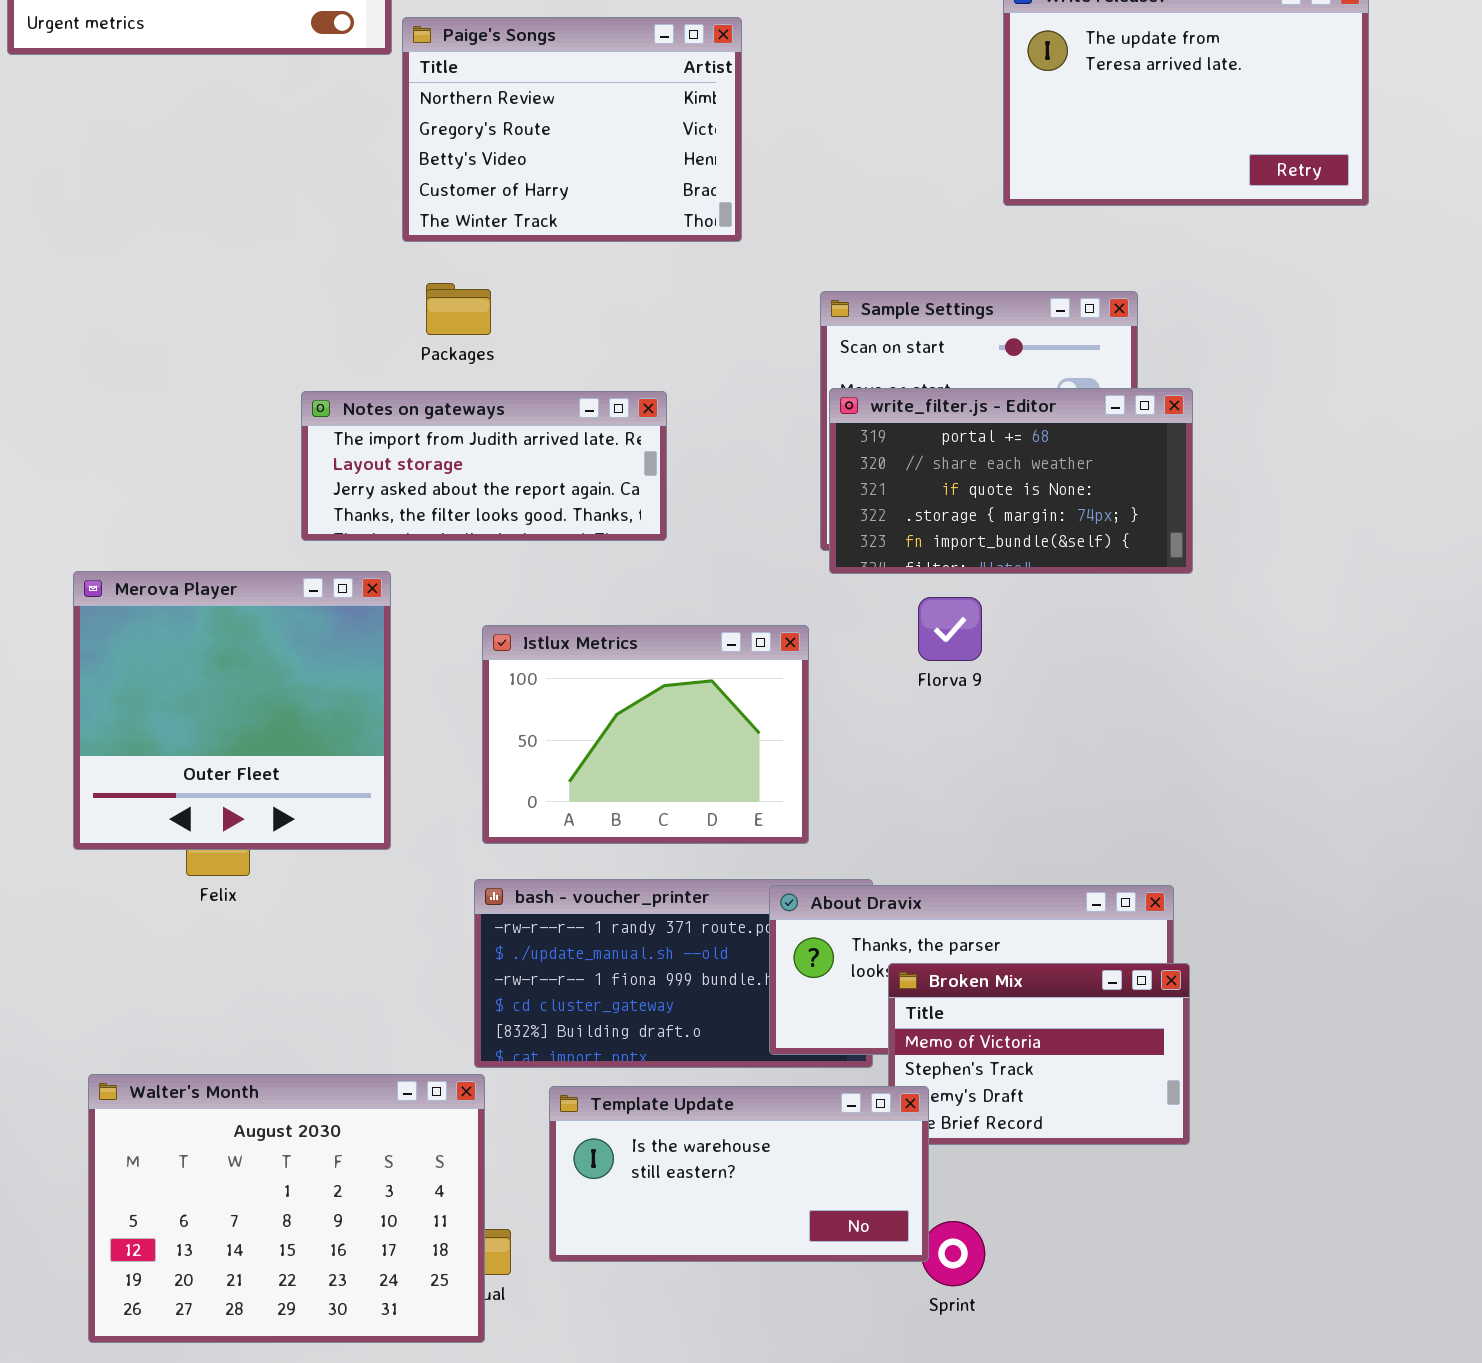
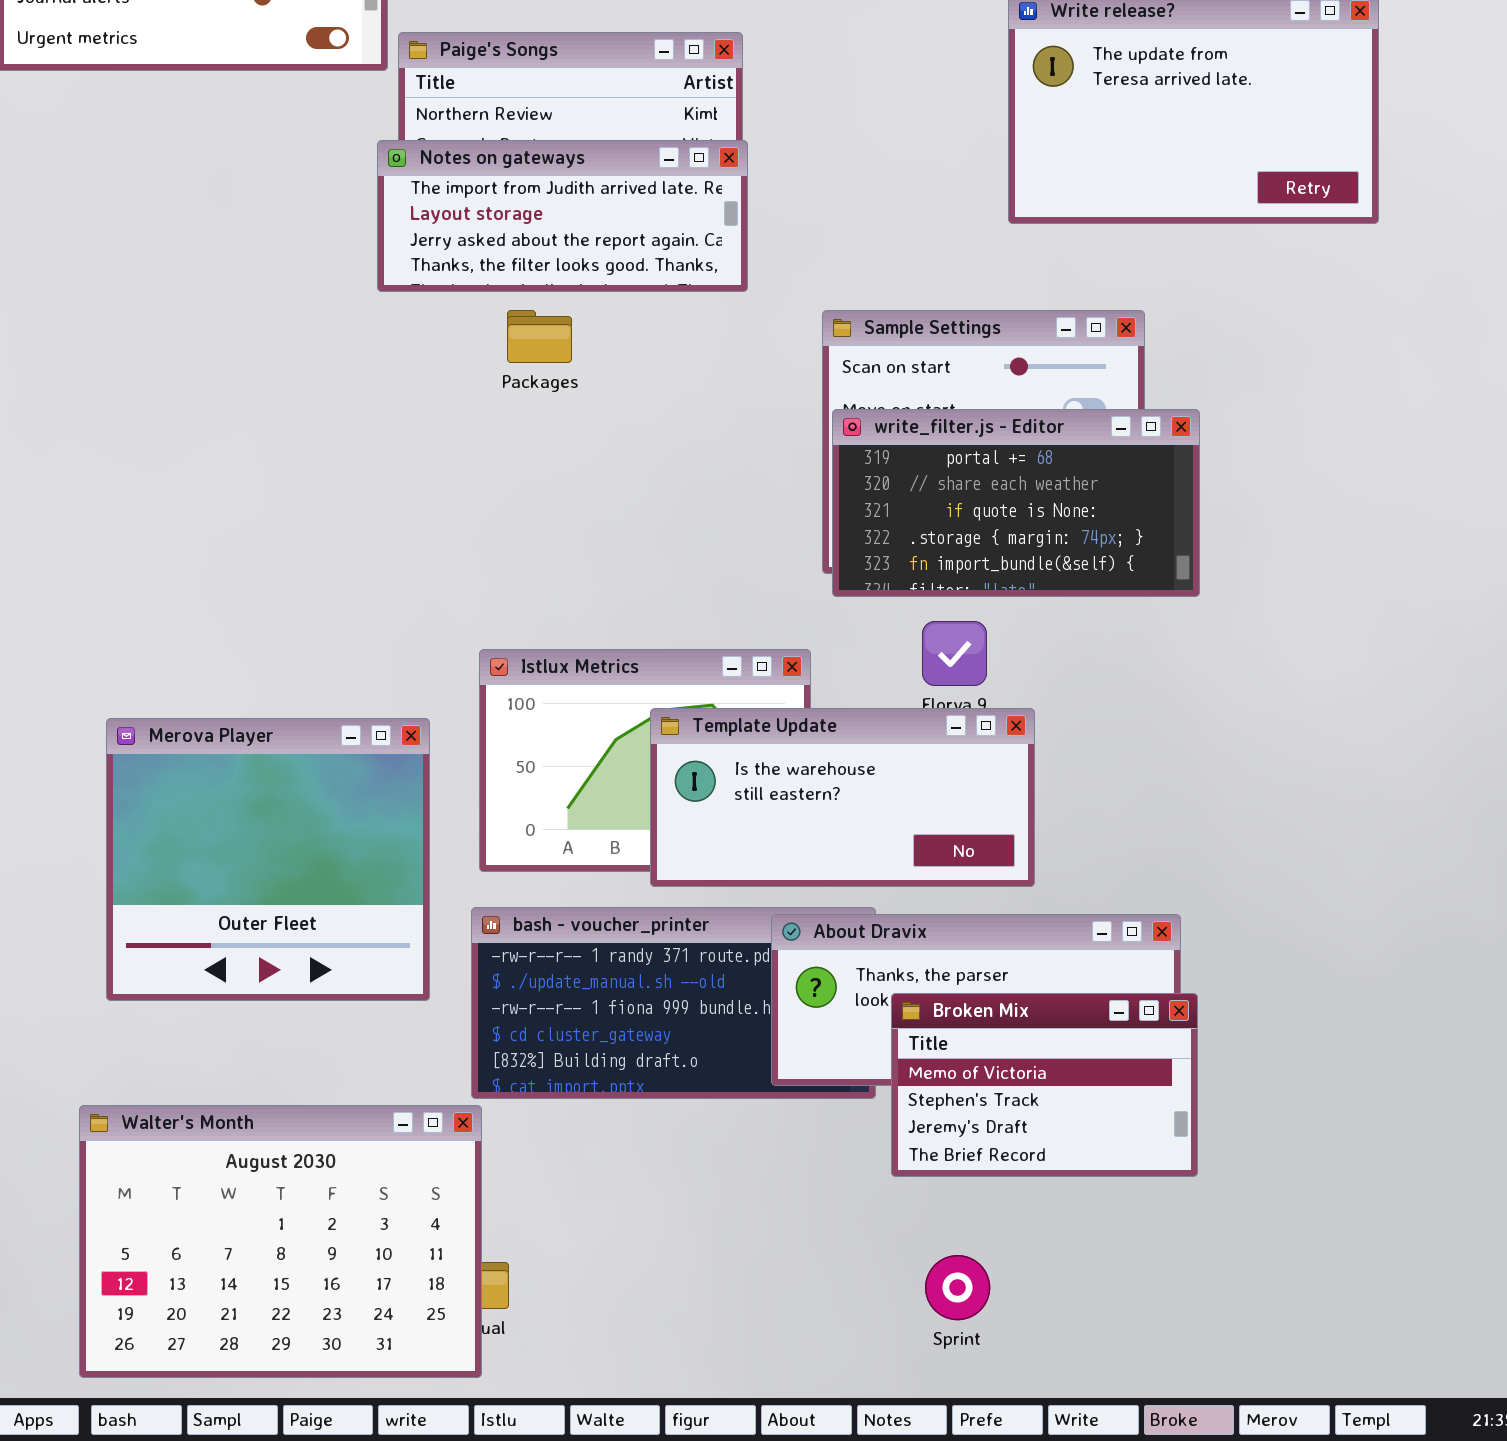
Packages: [426,283,491,335] -> [507,310,572,363], moved
Notes on gateways: [301,391,667,541] -> [377,140,748,292], moved
Merova Player: [73,571,391,850] -> [106,718,430,1001], moved
Template Update: [549,1086,929,1262] -> [650,708,1035,887], moved

